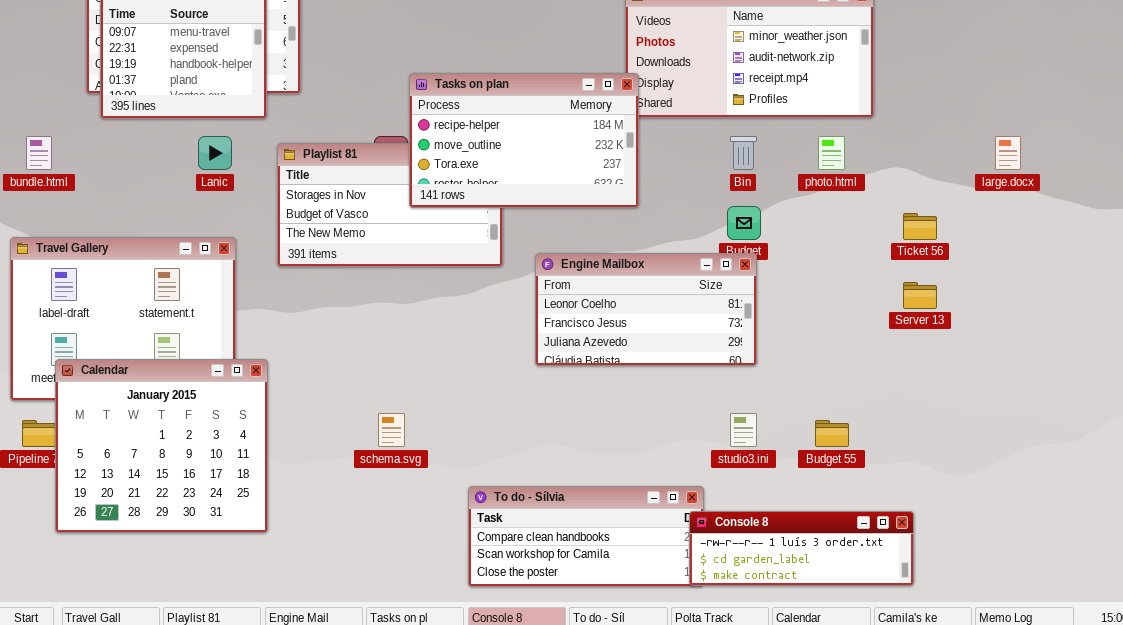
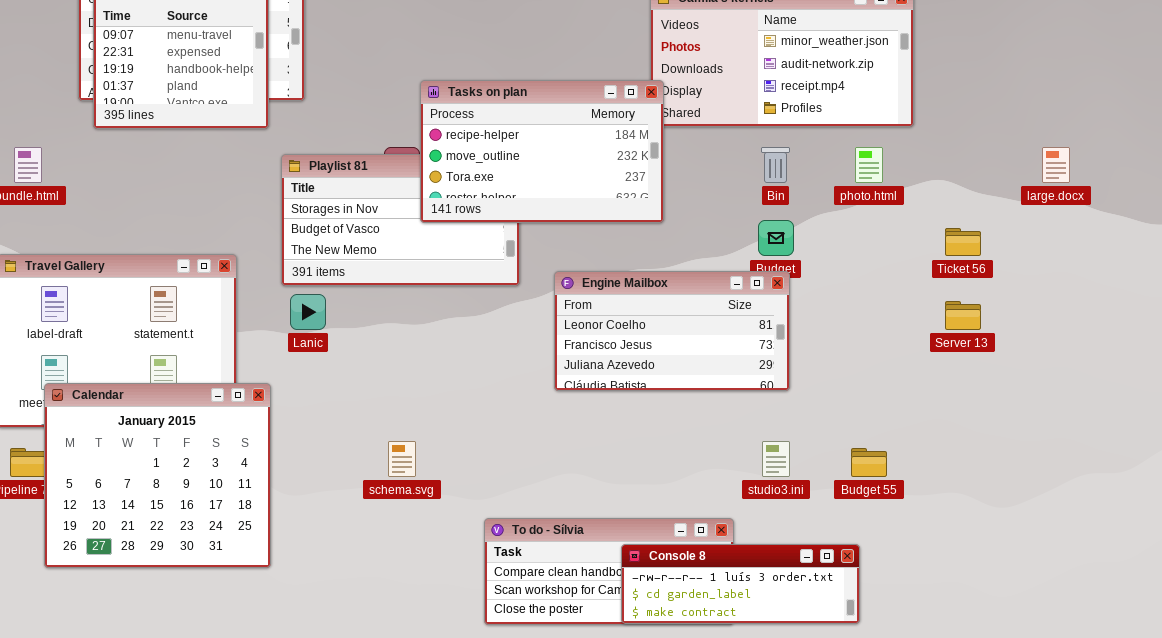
Lanic: [198,136,232,170] -> [290,294,326,330], moved
Console 8: [689,511,914,586] -> [621,544,860,624], moved

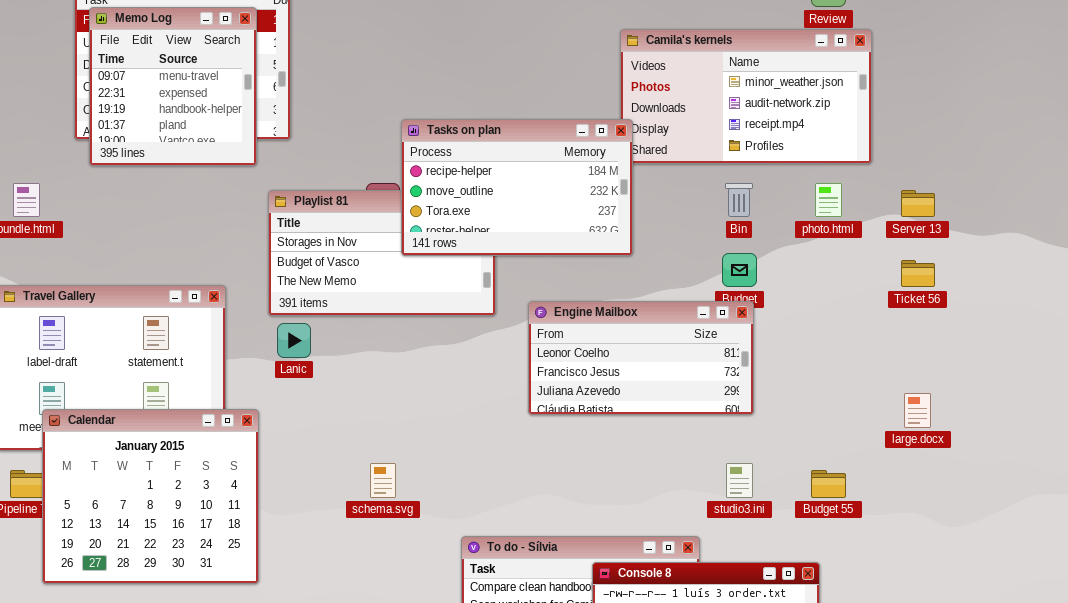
large.docx: [1042,147,1070,183] -> [904,393,931,428], moved
Server 13: [945,301,981,330] -> [901,190,935,217], moved

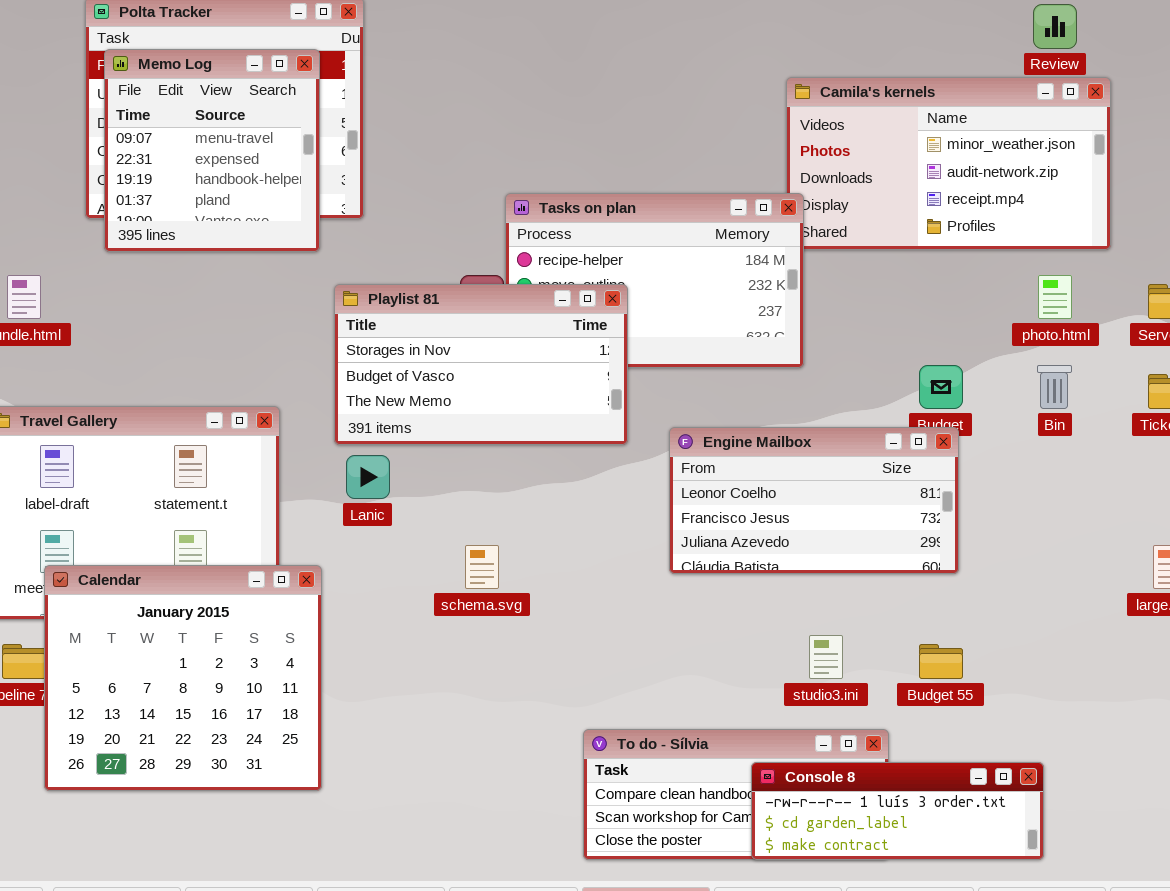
Bin: [725,183,753,217] -> [1037,365,1072,409], moved
Playlist 81: [268,190,496,316] -> [334,284,628,445], raised
schema.svg: [370,463,396,498] -> [465,545,499,589], moved
studio3.ini: [726,463,753,498] -> [809,635,843,679], moved
Budget 55: [811,470,846,498] -> [919,644,963,679], moved

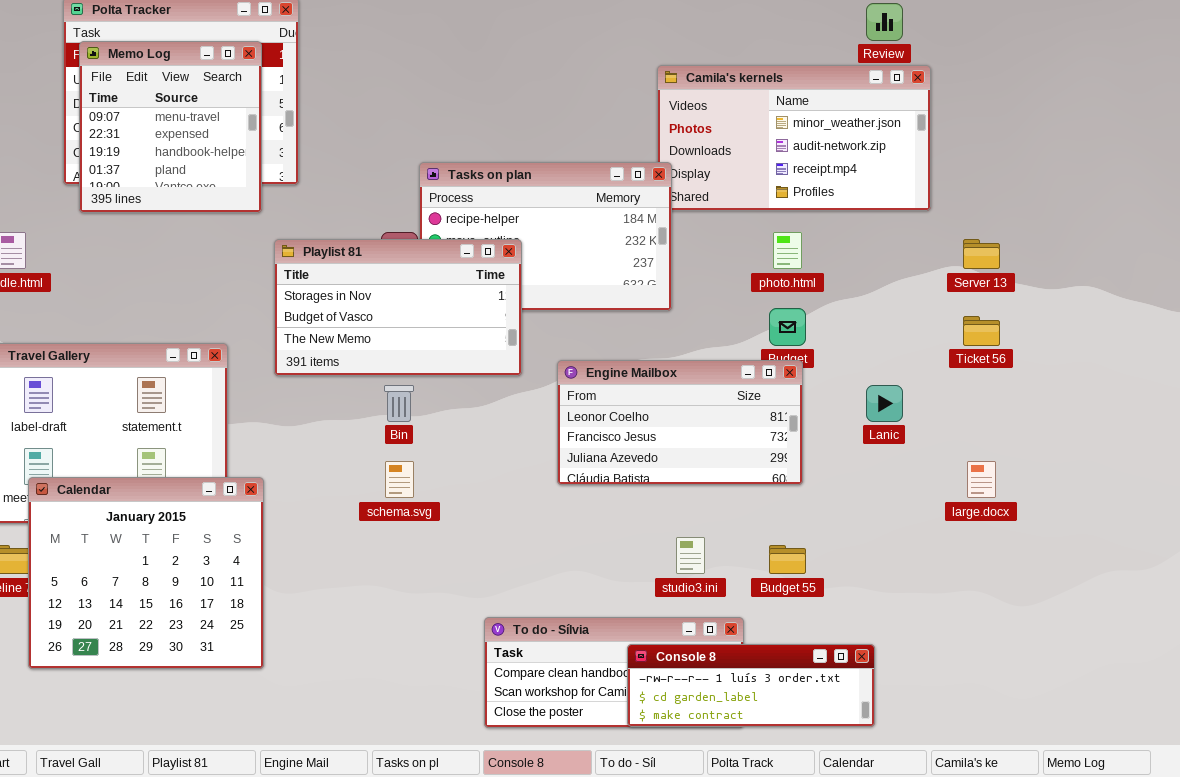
photo.html: [1038,275,1072,319] -> [773,232,802,269], moved
Bin: [1037,365,1072,409] -> [384,385,414,422], moved
Lanic: [346,455,390,499] -> [866,385,903,422], moved

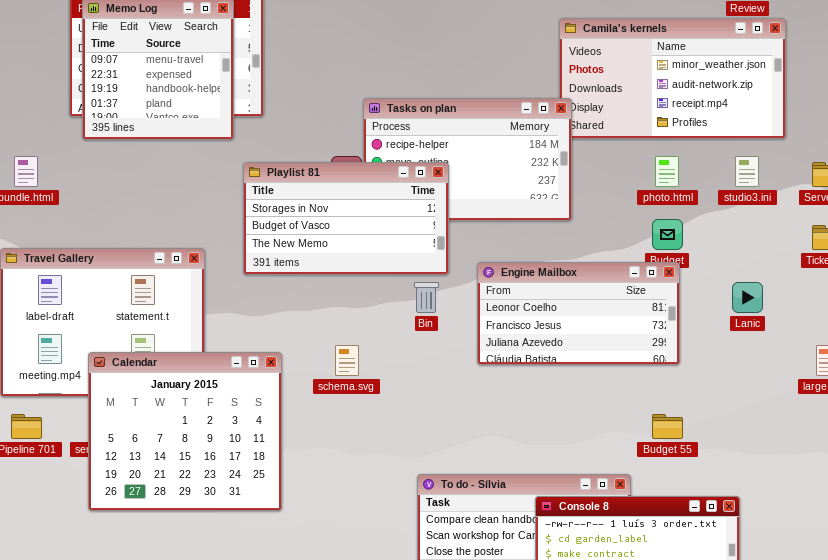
Bin: [384,385,414,422] -> [414,282,439,313], moved
Calendar: [28,477,264,669] -> [88,352,282,511], moved
studio3.ini: [676,537,705,574] -> [735,156,759,187], moved

